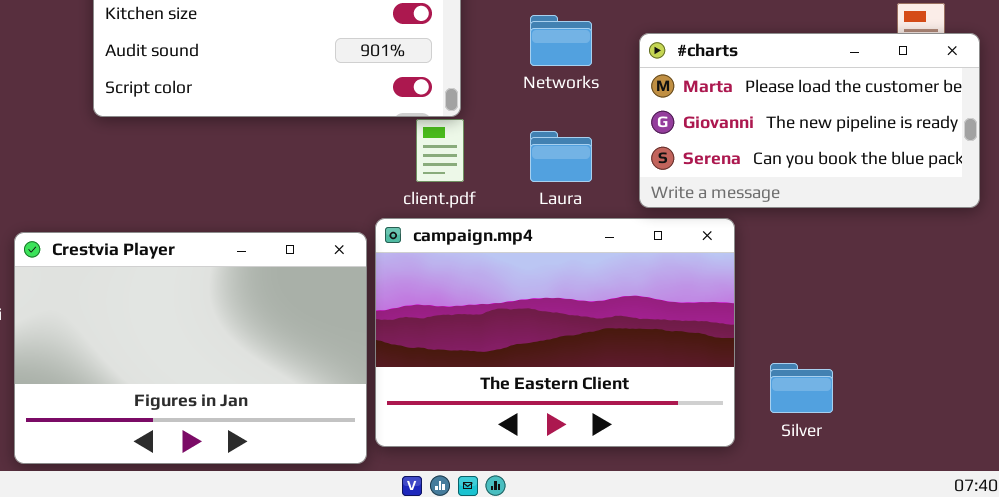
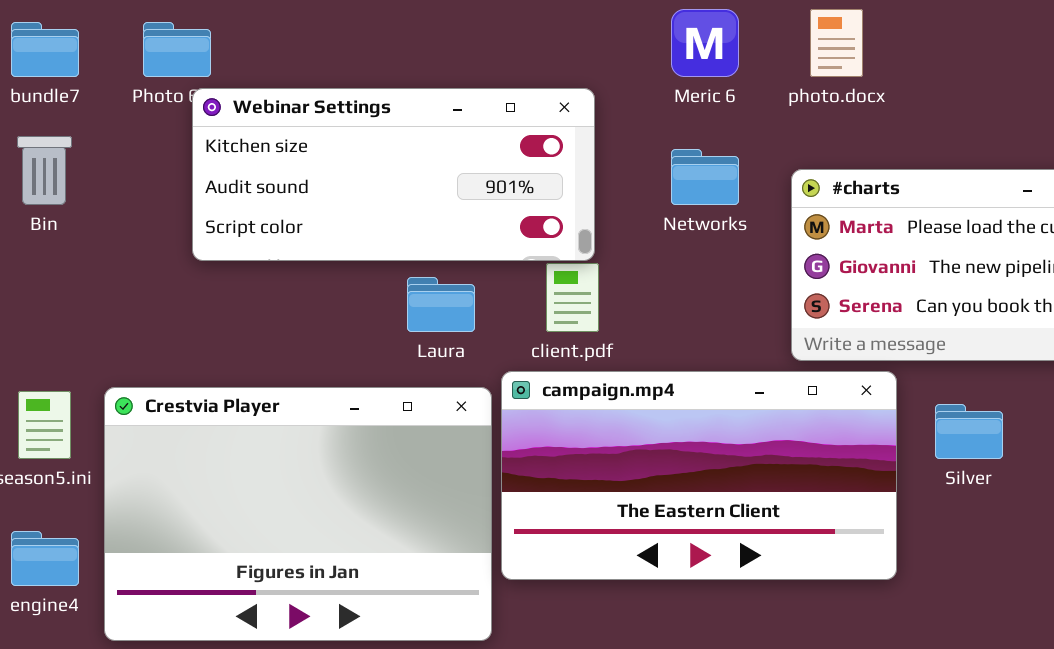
Laura: [530,131,592,182] -> [407,277,475,332], moved
campaign.mp4: [375,218,735,447] -> [501,371,897,580], resized
Silver: [770,363,833,413] -> [935,404,1003,459], moved

